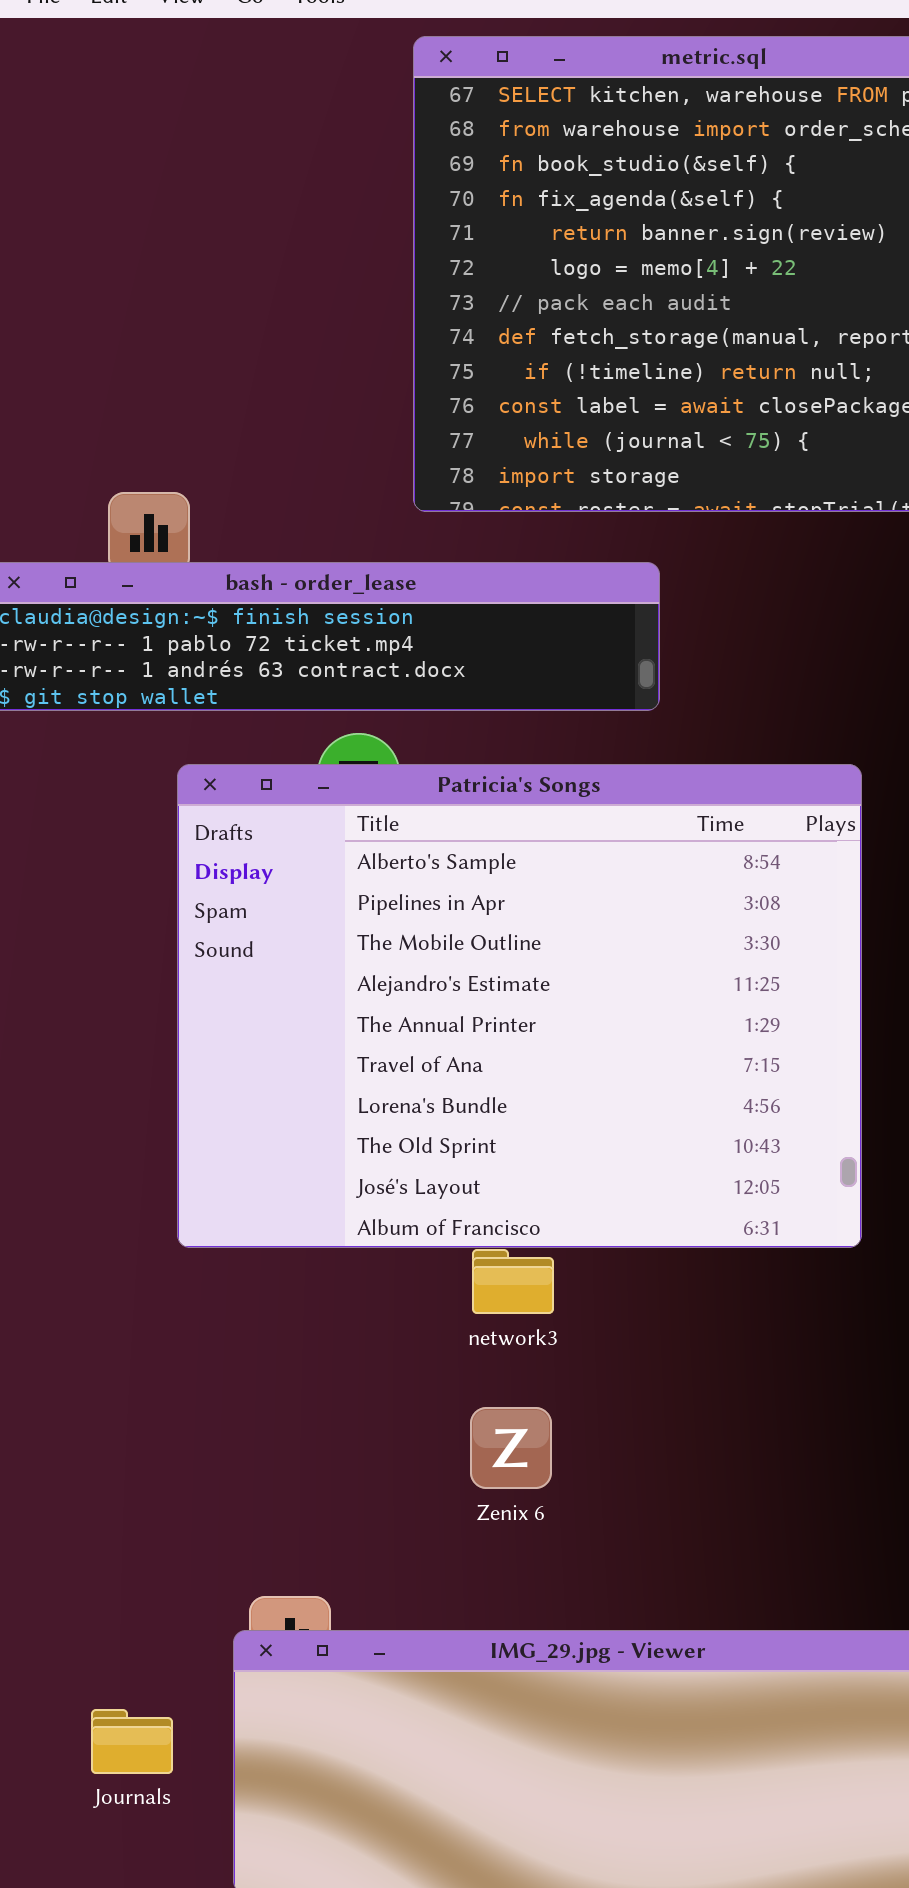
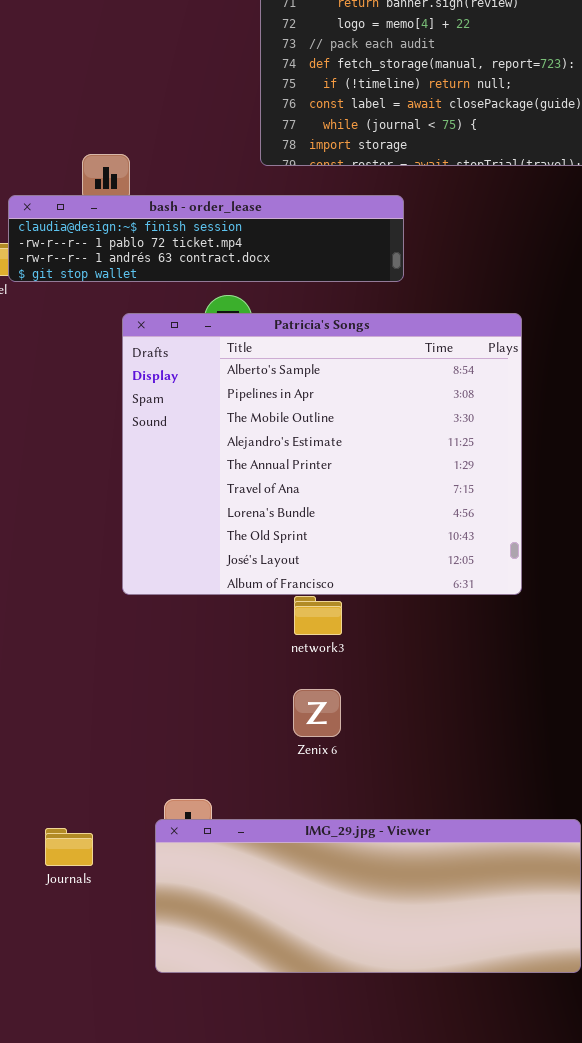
Journals: [91,1709,173,1774] -> [45,828,93,866], moved

